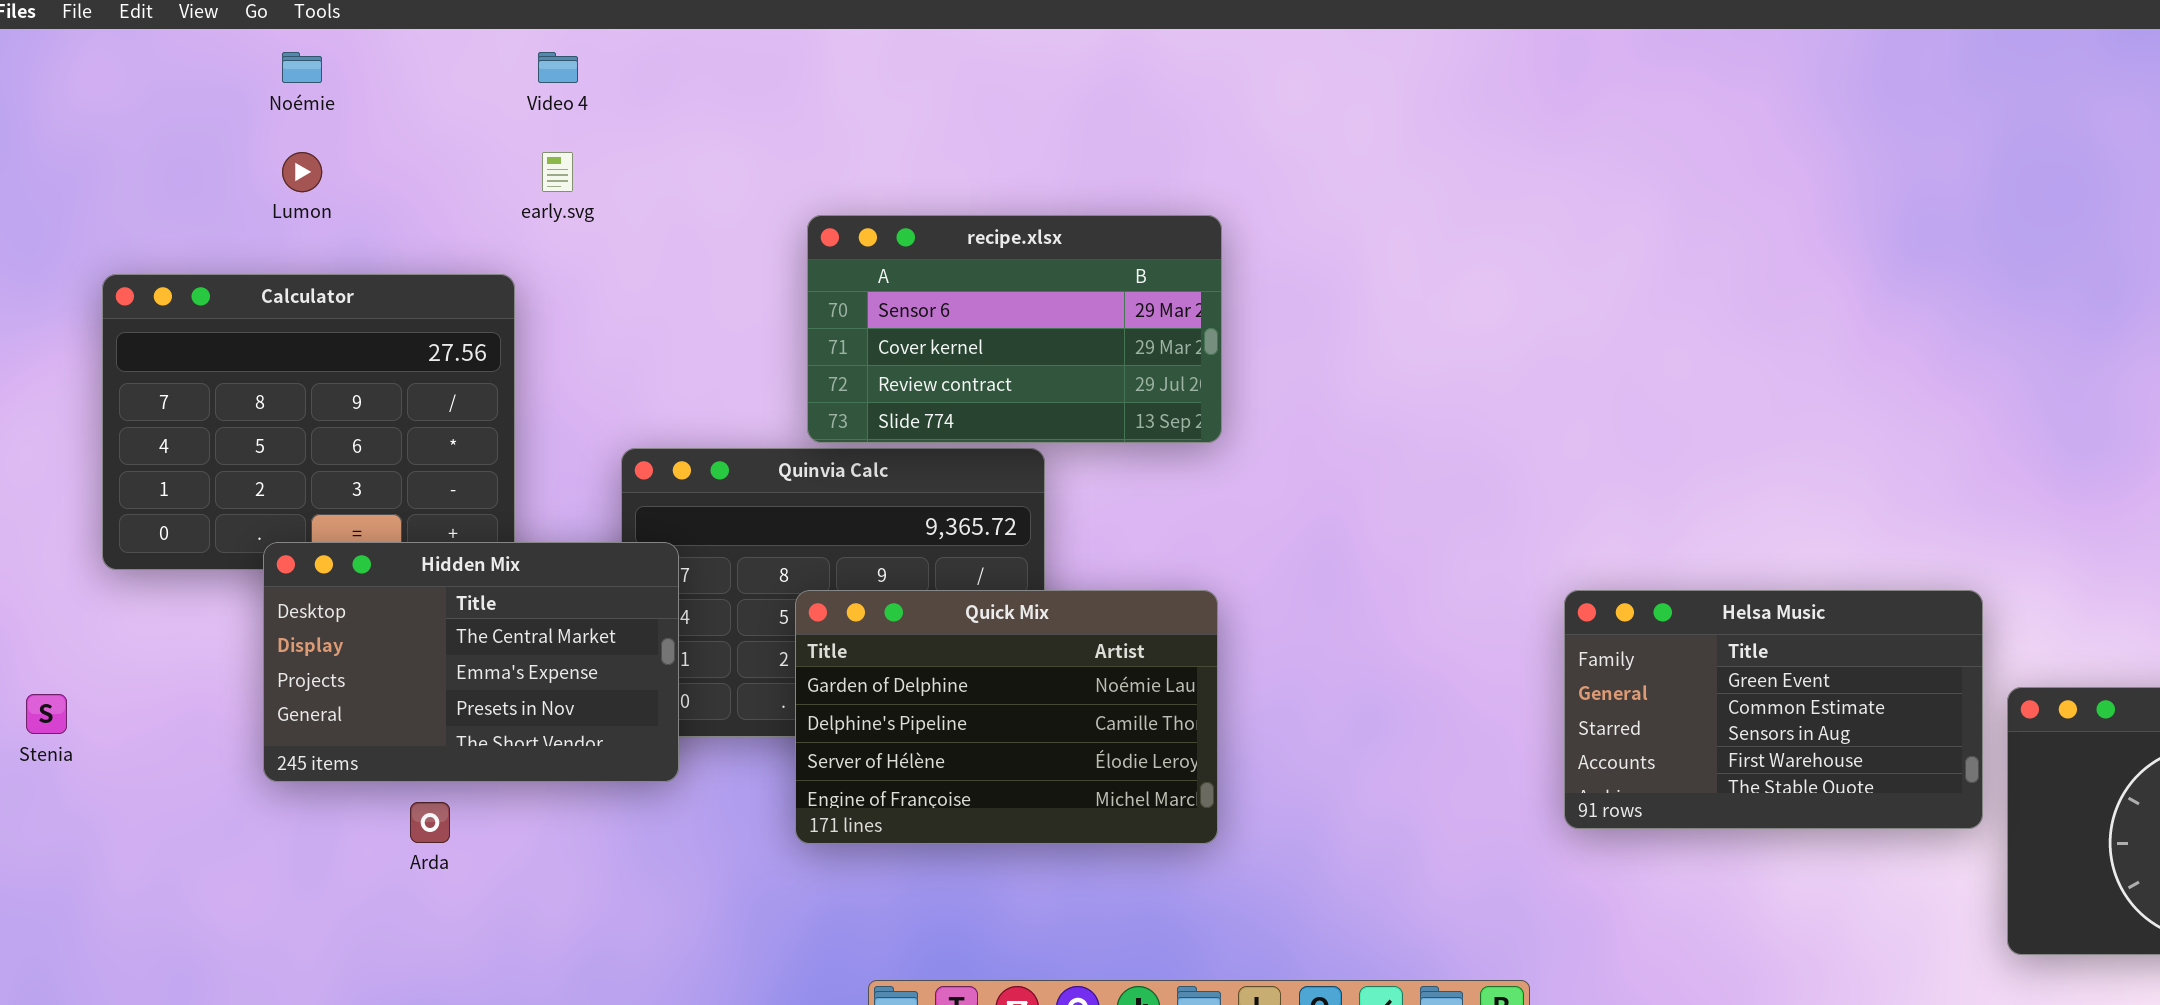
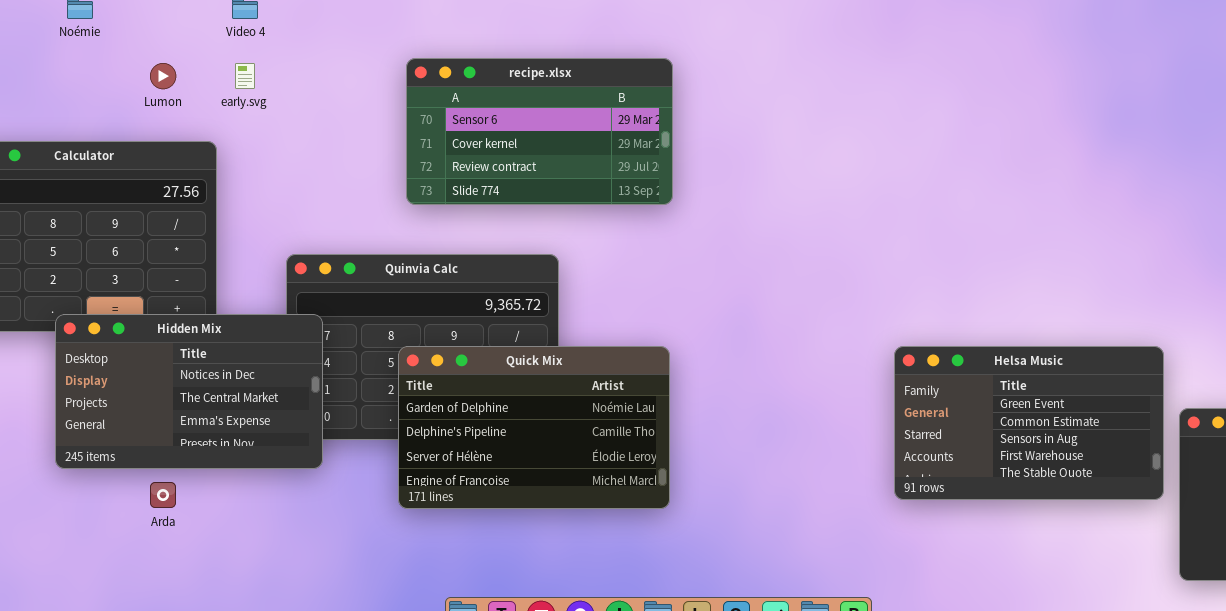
Lumon: [282,152,322,192] -> [150,63,176,89], moved
recipe.xlsx: [807,215,1222,443] -> [406,58,673,205], moved
Hidden Mix: [263,542,679,782] -> [55,314,323,469], scrolled up 1 row

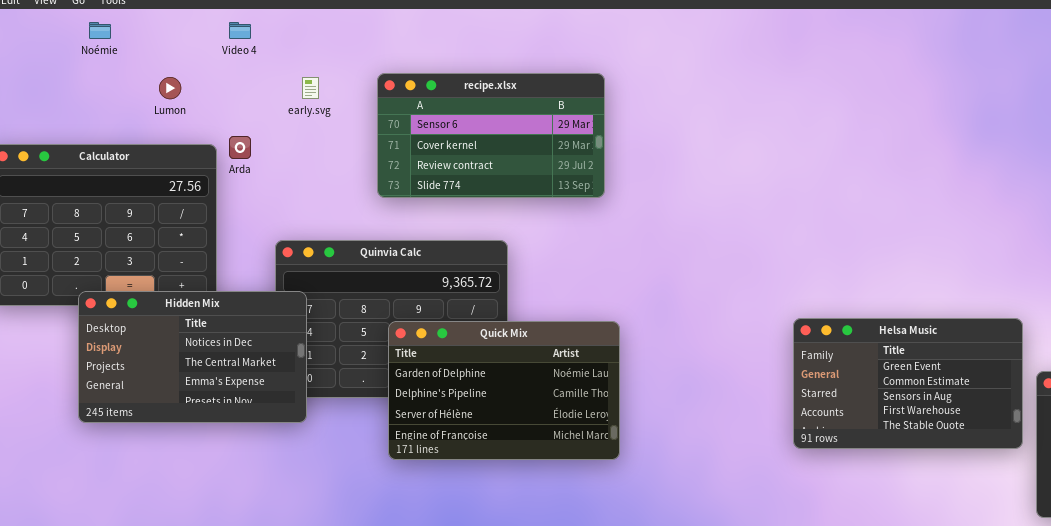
early.svg: [235,63,255,89] -> [302,77,319,99], moved
Quick Mix: [398,346,670,509] -> [388,321,620,460], moved
Arda: [150,482,176,508] -> [229,136,251,159], moved

